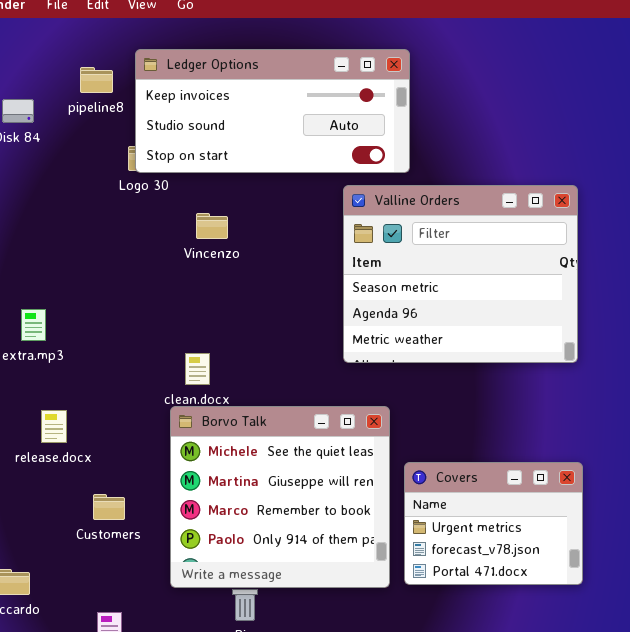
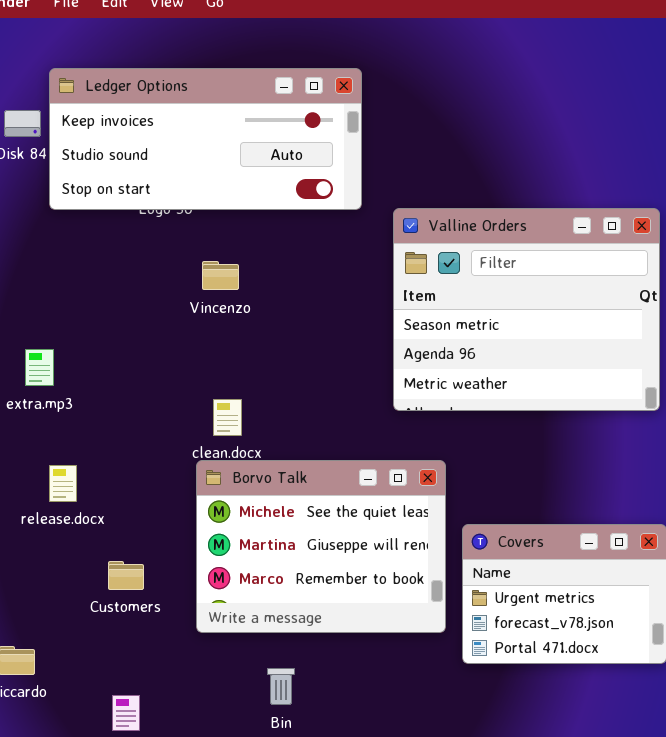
Ledger Options: [135,49,410,173] -> [49,68,362,210], moved
Vincenzo: [196,213,228,239] -> [202,261,239,290], moved
Borvo Talk: [170,406,390,588] -> [196,460,446,633], resized

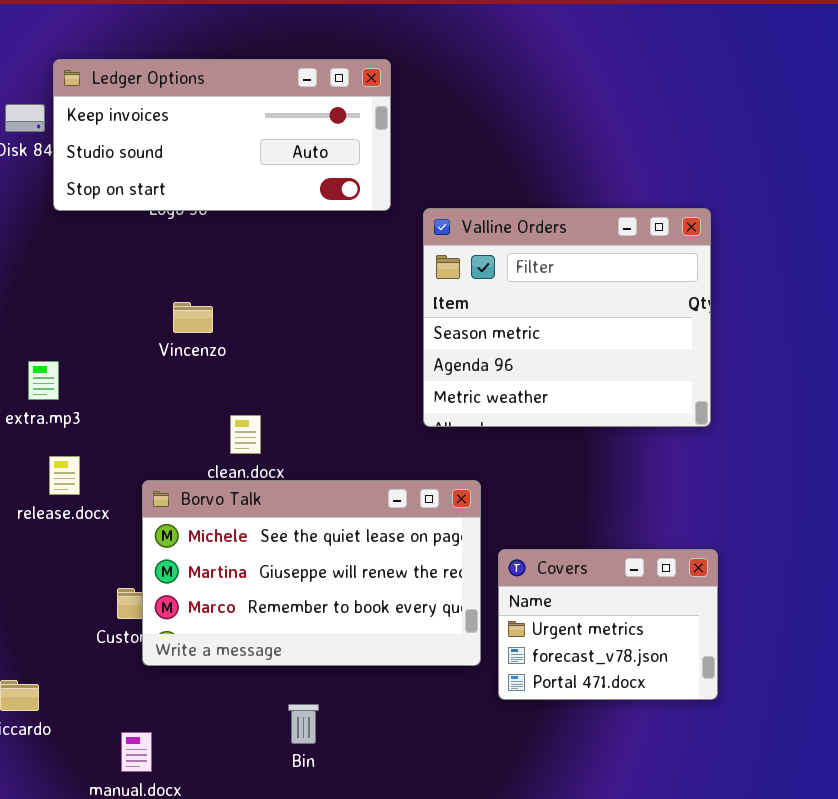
Vincenzo: [202,261,239,290] -> [173,302,213,333], moved
Borvo Talk: [196,460,446,633] -> [142,480,481,666], resized
release.docx: [49,465,77,502] -> [49,456,80,495], moved

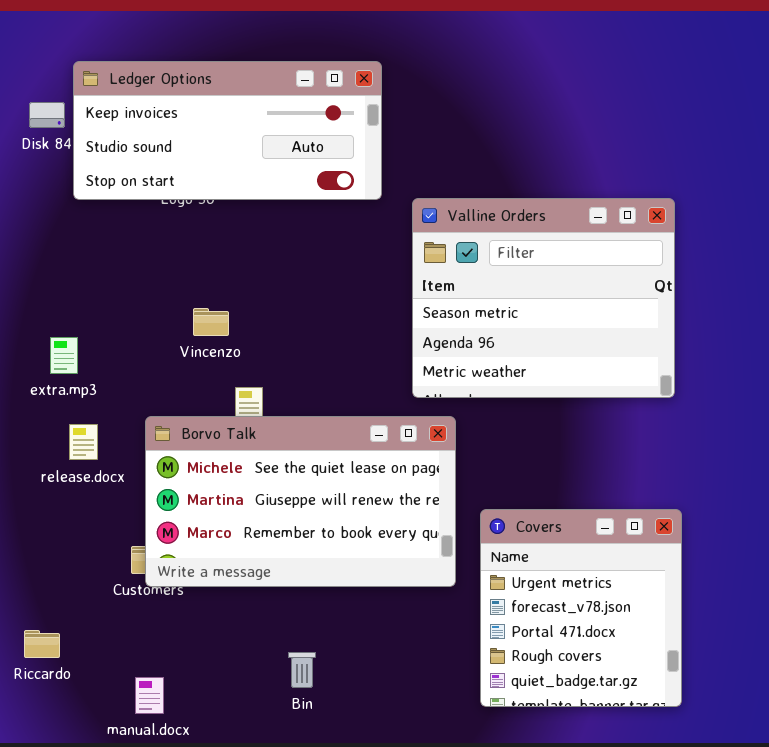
Vincenzo: [173,302,213,333] -> [193,308,229,336], moved
Borvo Talk: [142,480,481,666] -> [145,416,456,587], moved
Covers: [498,549,718,700] -> [480,509,682,707], resized

